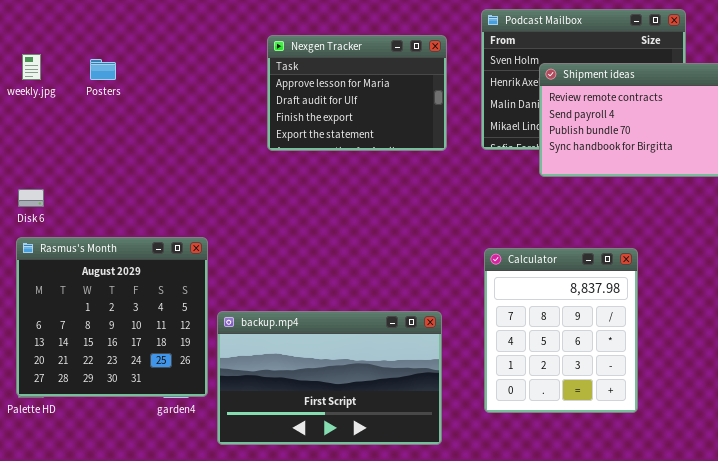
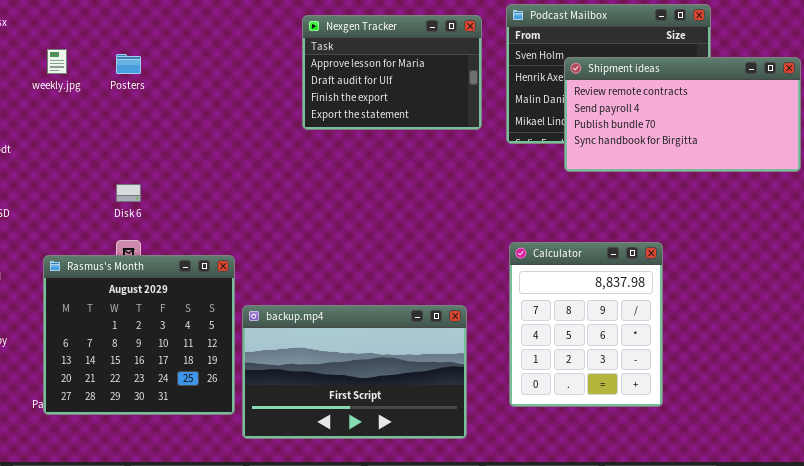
Nexgen Tracker: [267,35,447,151] -> [302,15,482,130], moved
Disk 6: [18,189,44,207] -> [116,184,141,202], moved
Rasmus's Month: [16,237,208,397] -> [43,255,235,415], moved

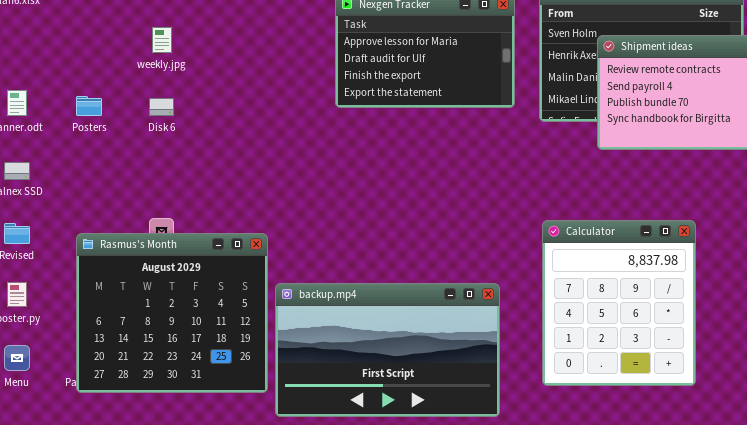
weekly.jpg: [47,49,67,74] -> [152,27,172,53], moved
Posters: [116,54,141,74] -> [76,96,102,116], moved
Disk 6: [116,184,141,202] -> [149,98,174,116], moved

